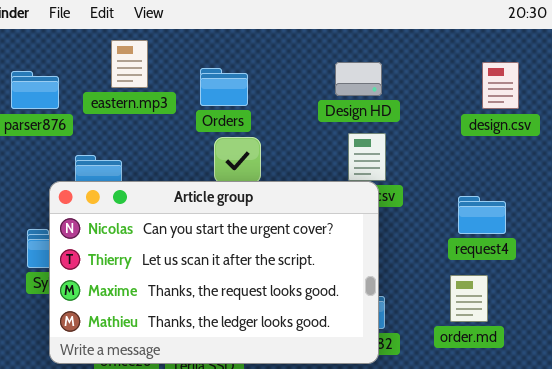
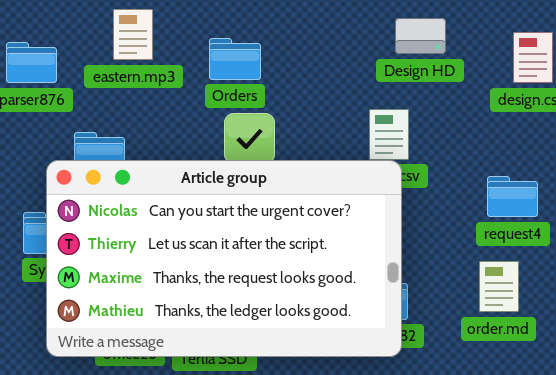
Design HD: [335,62,382,96] -> [395,18,446,54], moved

